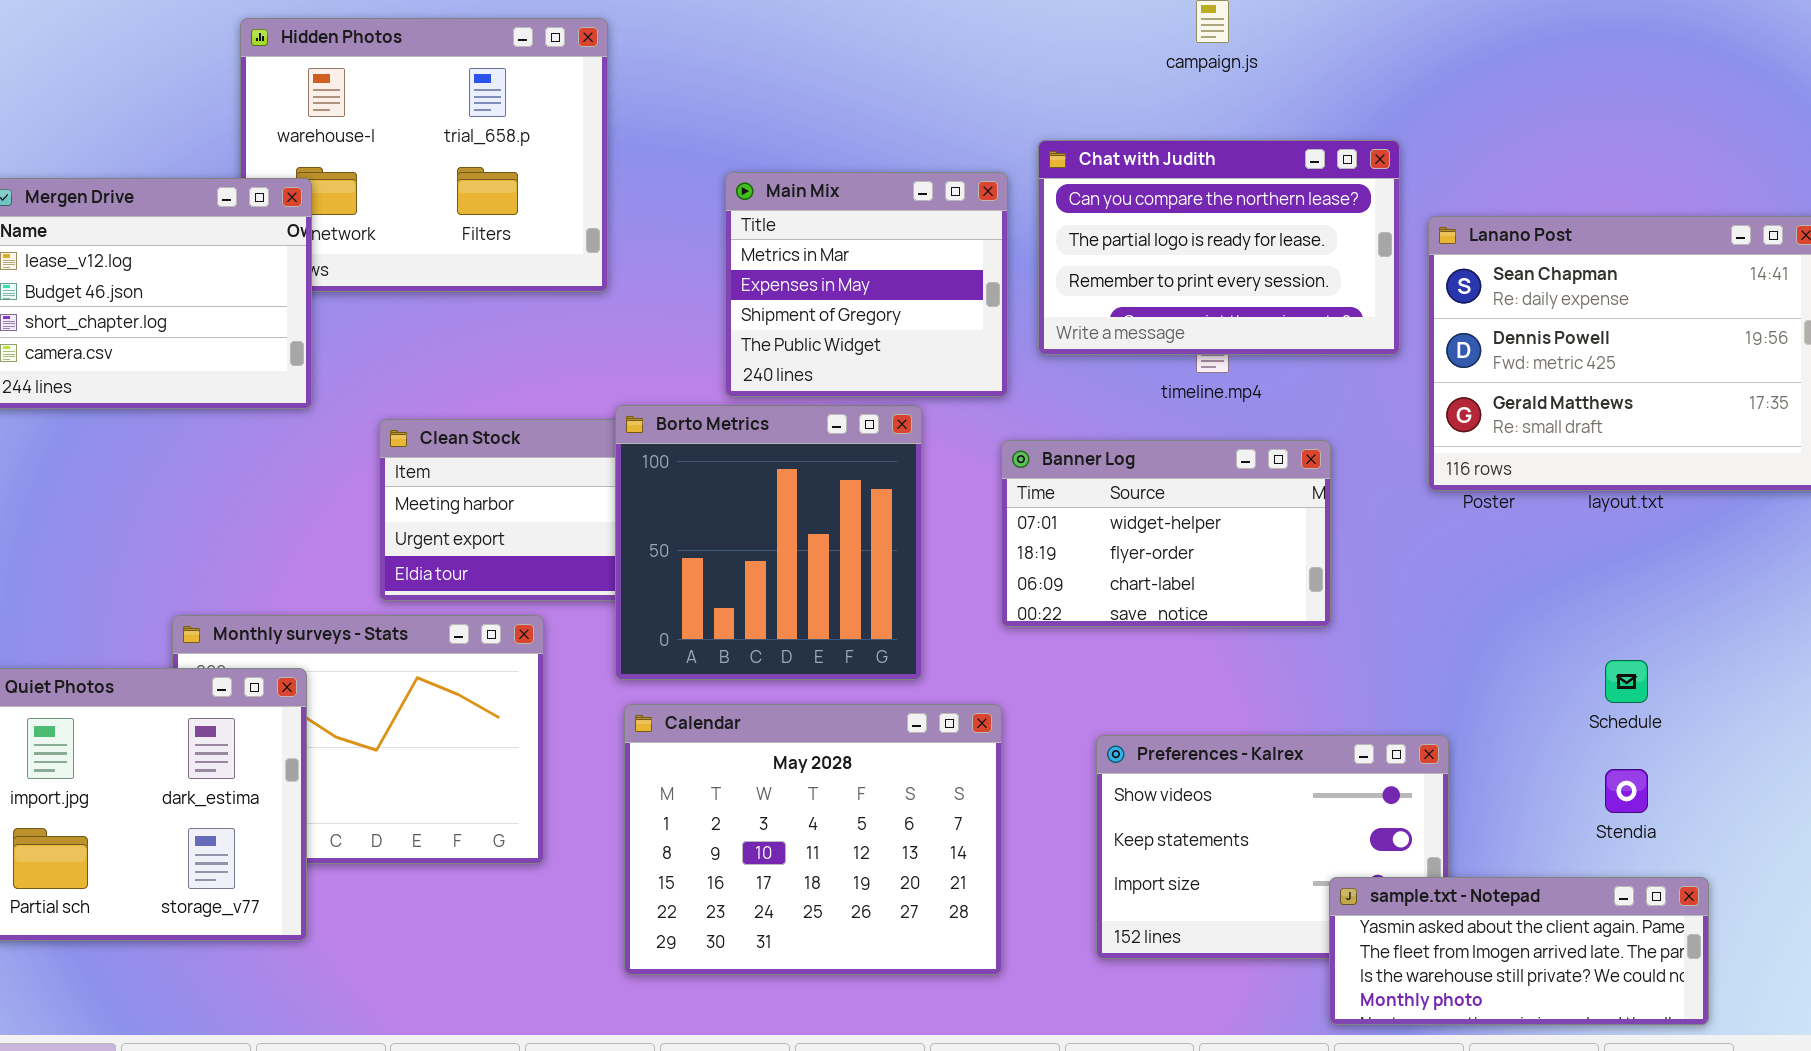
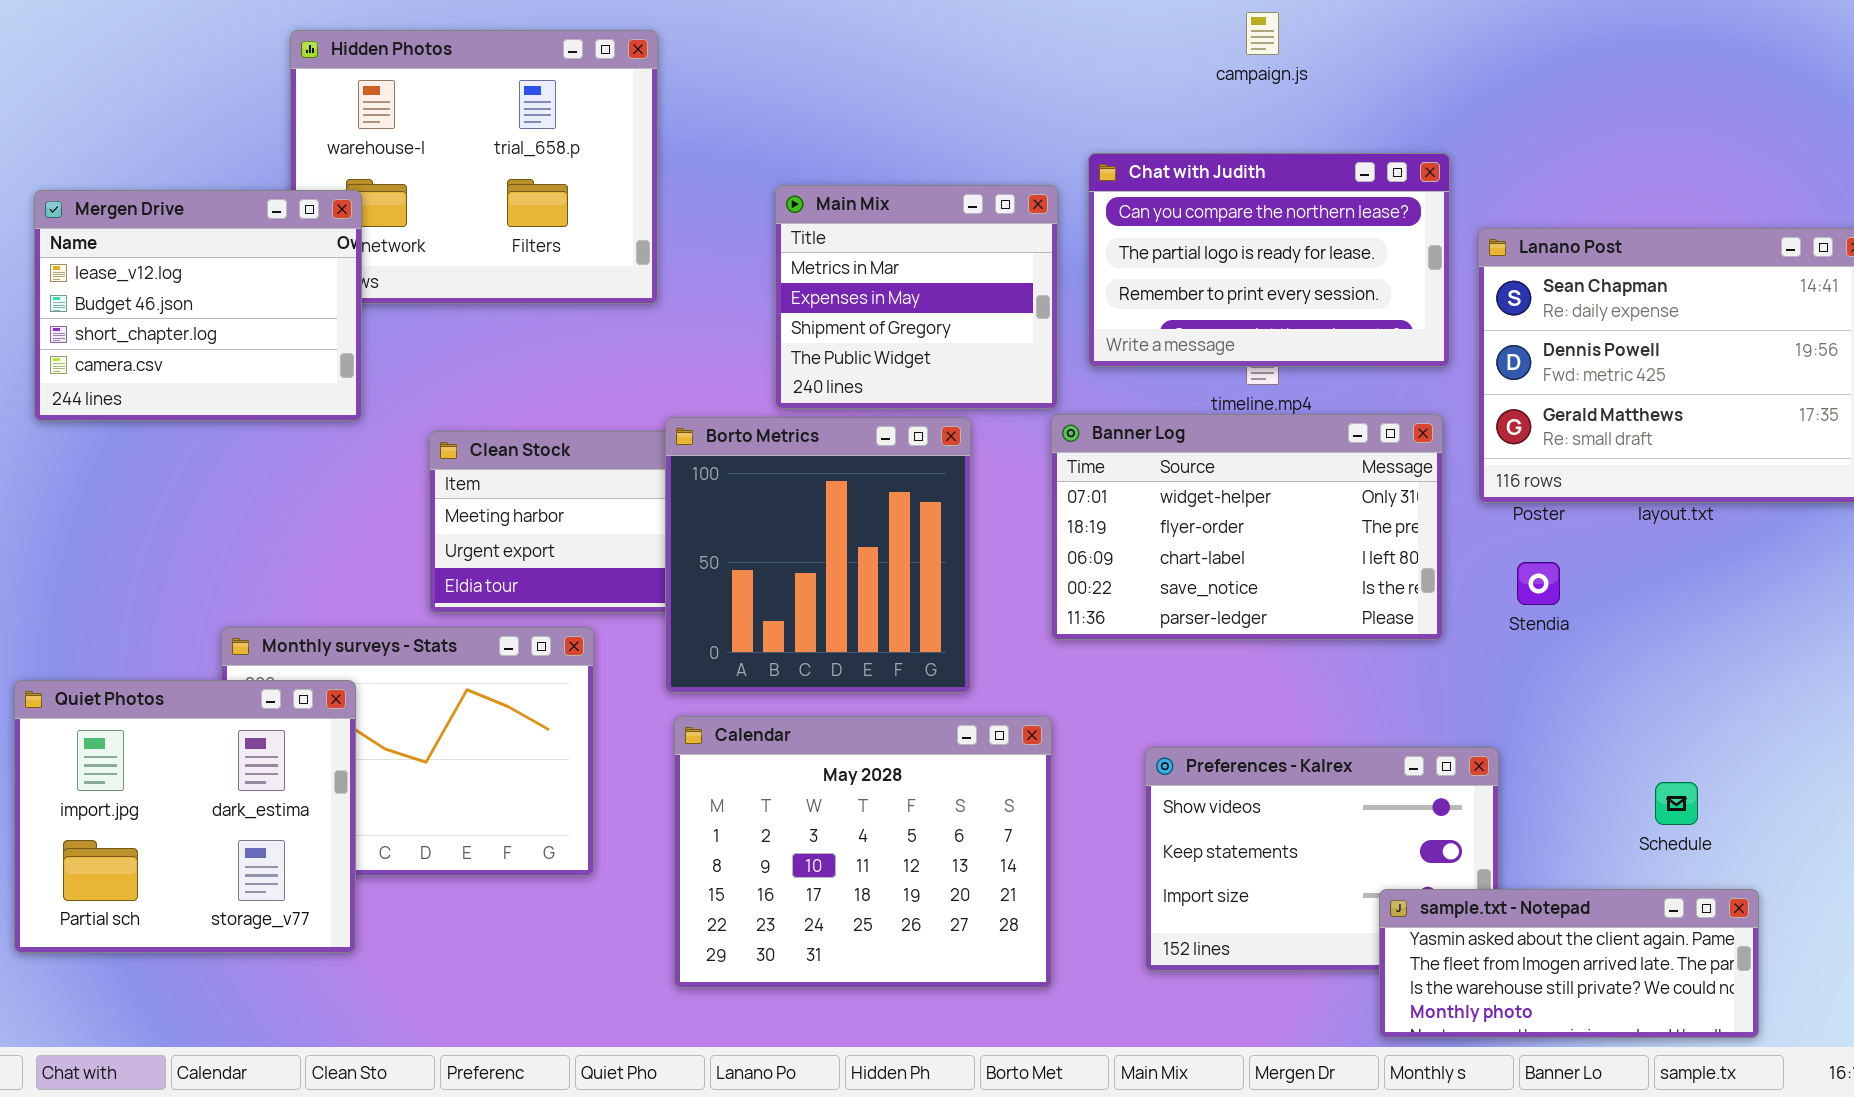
Banner Log: [1001,440,1331,627] -> [1051,414,1443,640], resized
Schedule: [1605,660,1648,703] -> [1655,782,1698,825], moved
Stendia: [1605,769,1648,813] -> [1517,562,1560,605], moved

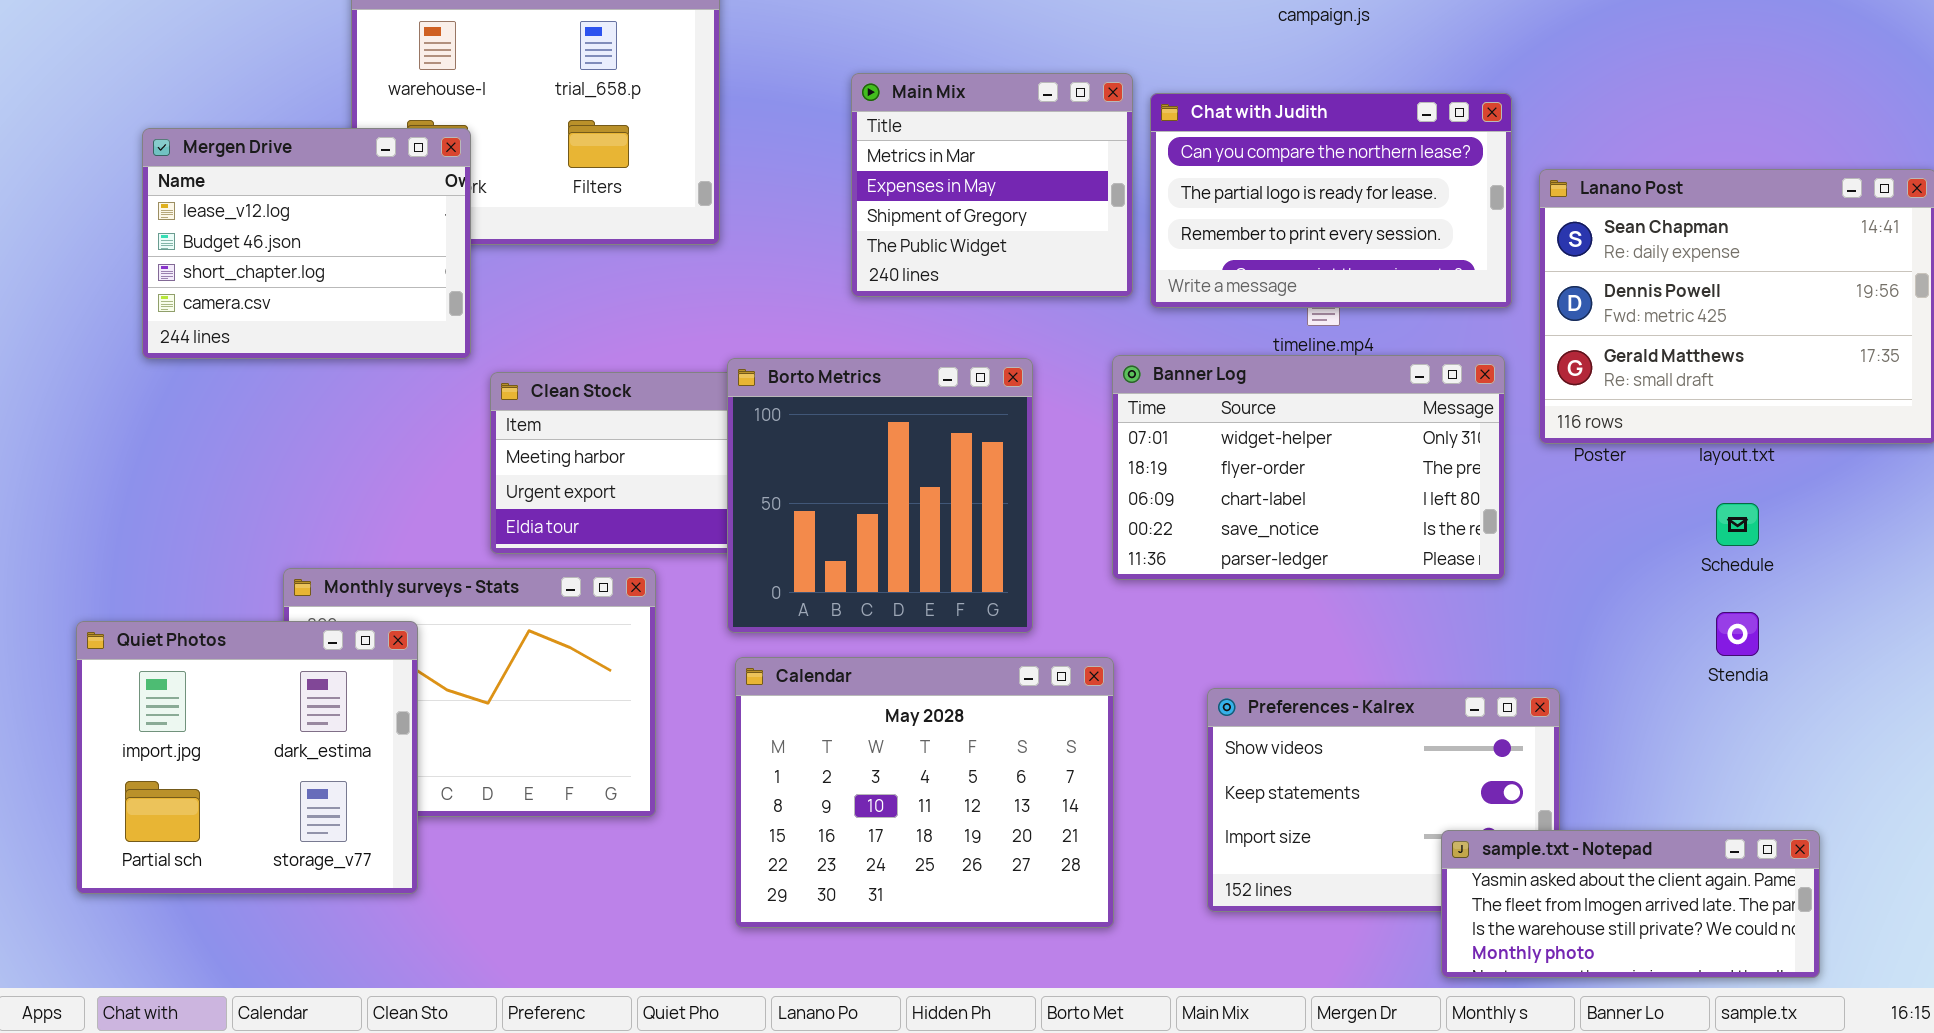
Main Mix: [775,185,1058,409] -> [851,73,1133,297], moved
Mergen Drive: [34,190,362,421] -> [142,128,471,359], moved
Stendia: [1517,562,1560,605] -> [1716,612,1759,656], moved
Schedule: [1655,782,1698,825] -> [1716,503,1759,546], moved

